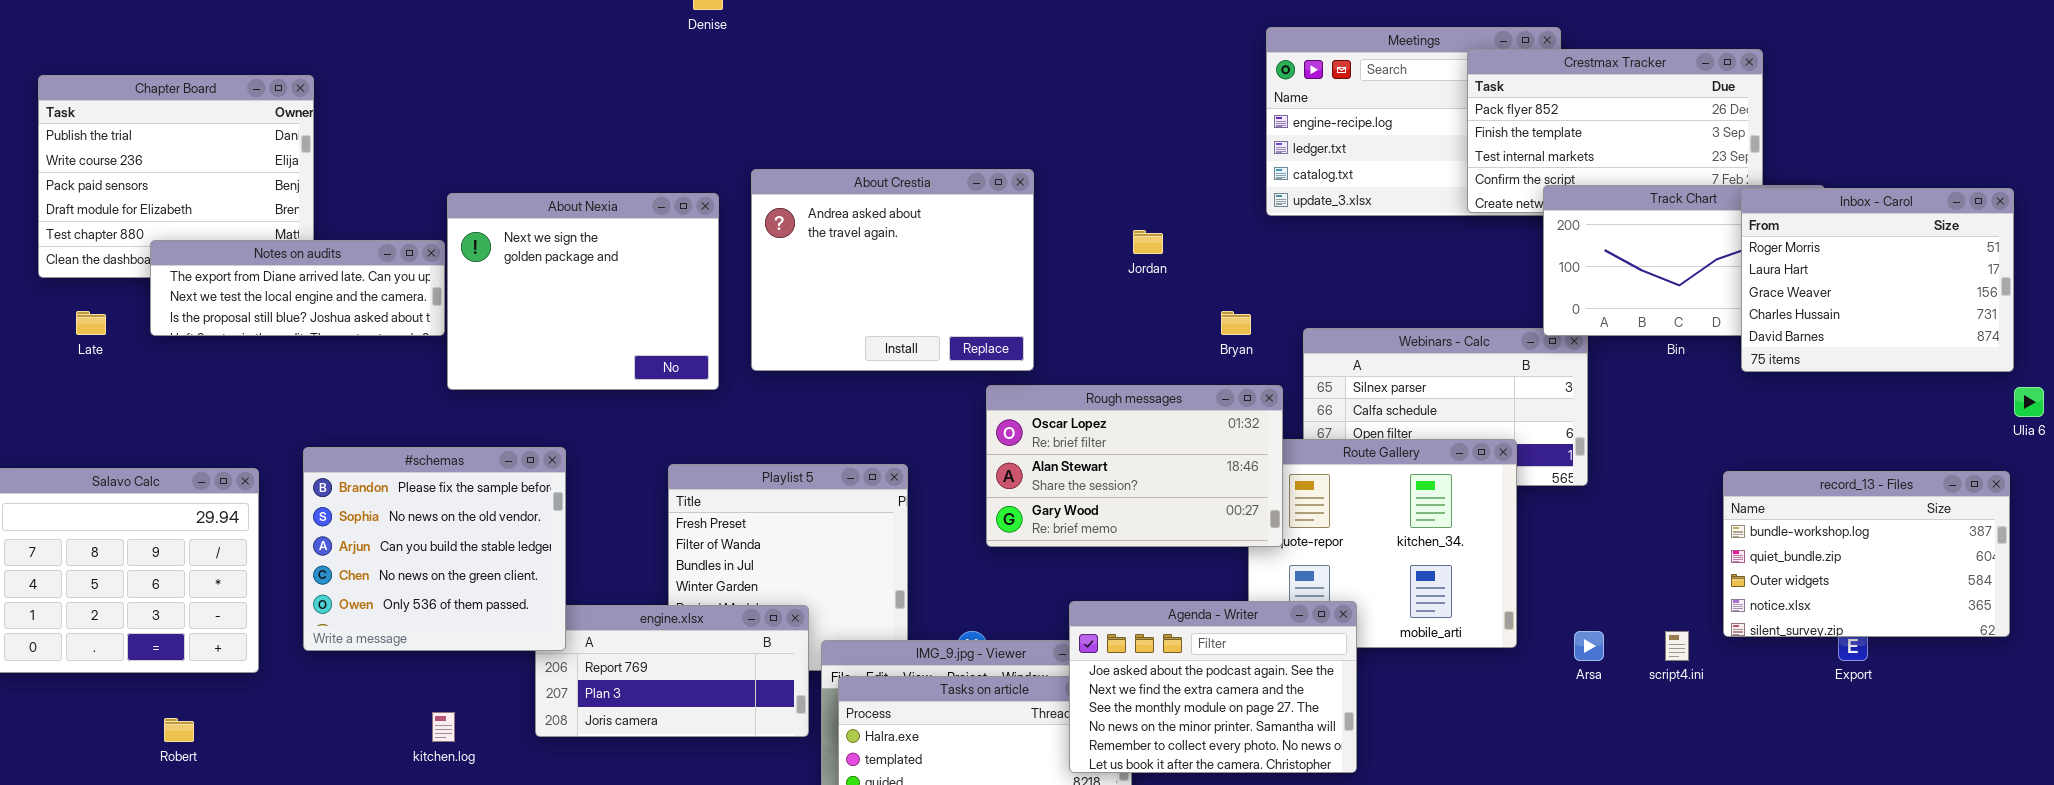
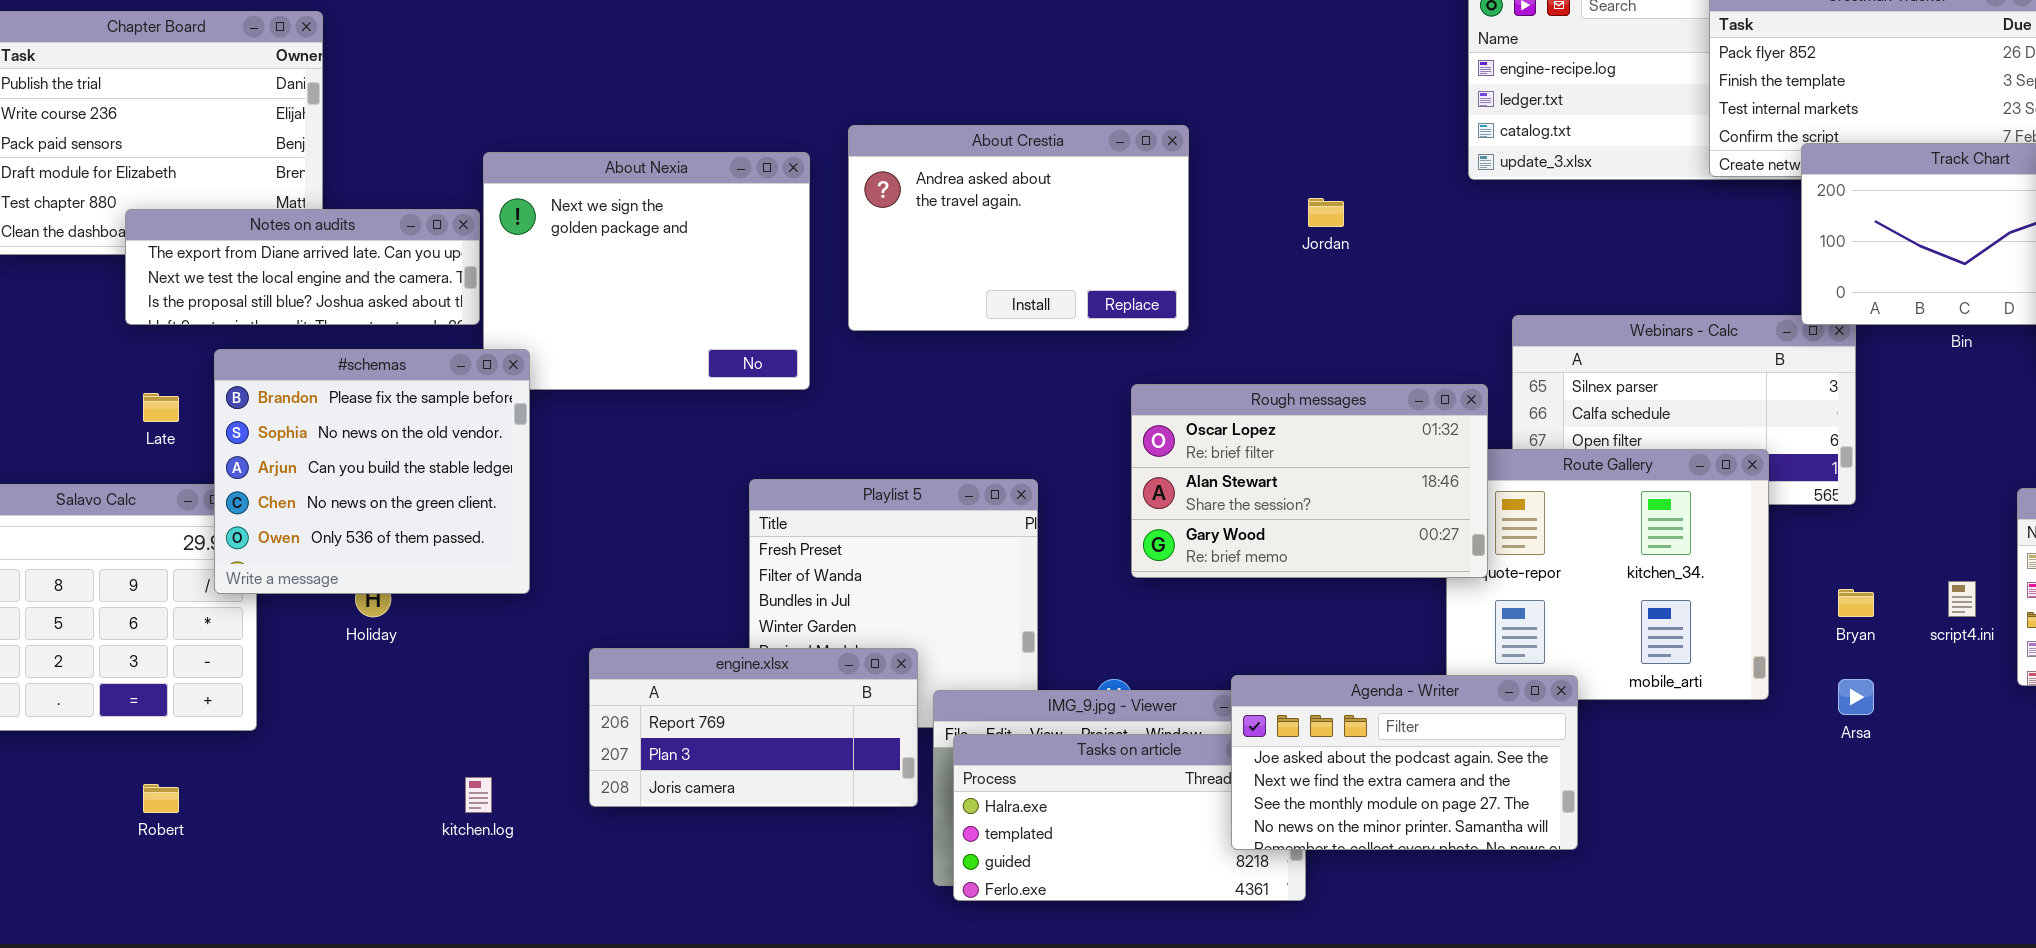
About Crestia: [751,169,1034,371] -> [848,125,1189,331], resized
Late: [76,311,106,335] -> [143,393,179,422], moved
Bryan: [1221,311,1251,335] -> [1838,589,1874,617], moved
#schemas: [303,447,566,651] -> [214,349,530,594], moved
Agenda - Writer: [1069,601,1357,773] -> [1231,675,1578,850], resized
script4.ini: [1665,631,1689,661] -> [1948,581,1976,617], moved

